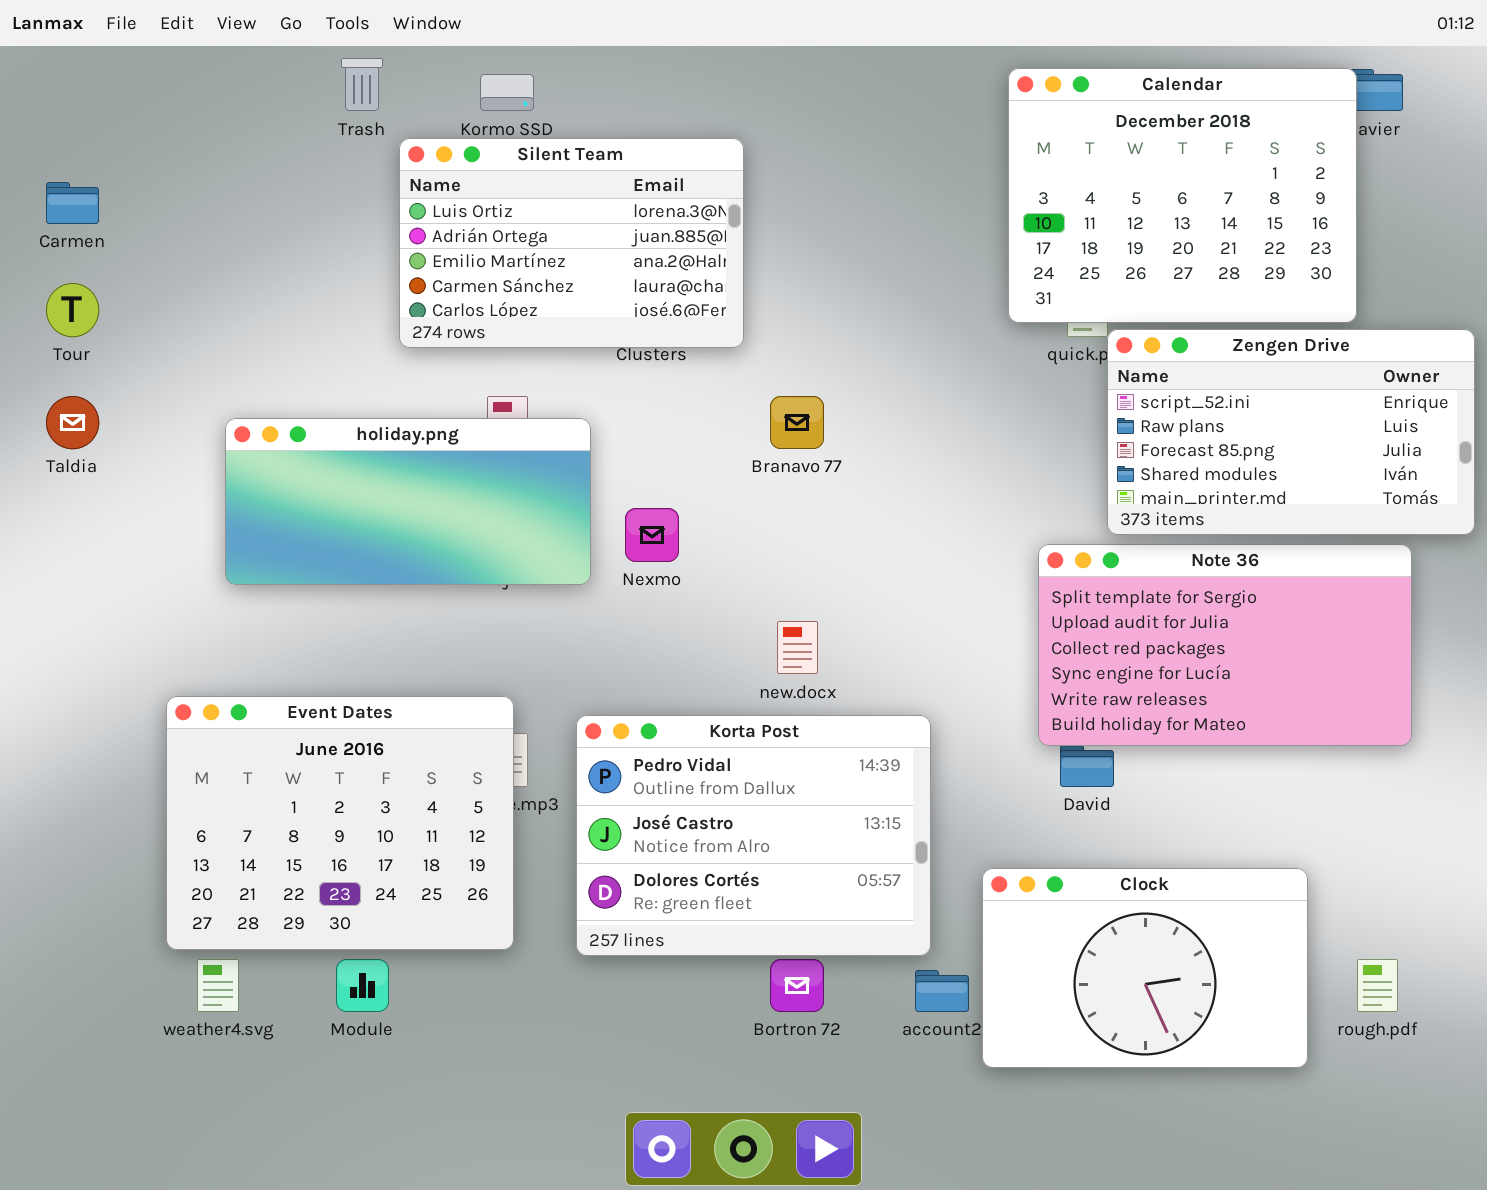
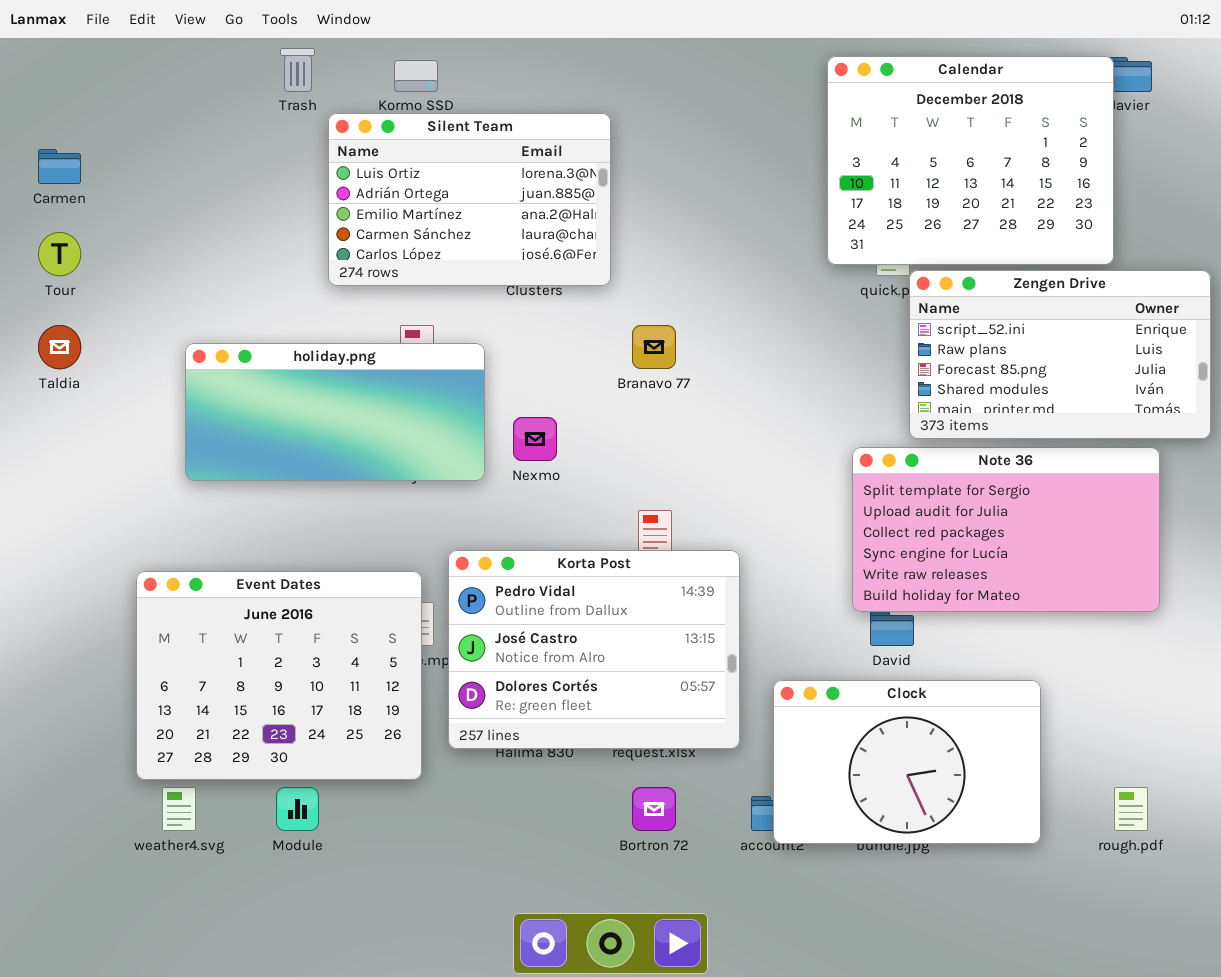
Korta Post: [576,715,931,956] -> [448,550,740,749], moved
Clock: [982,868,1308,1068] -> [773,680,1041,844], moved

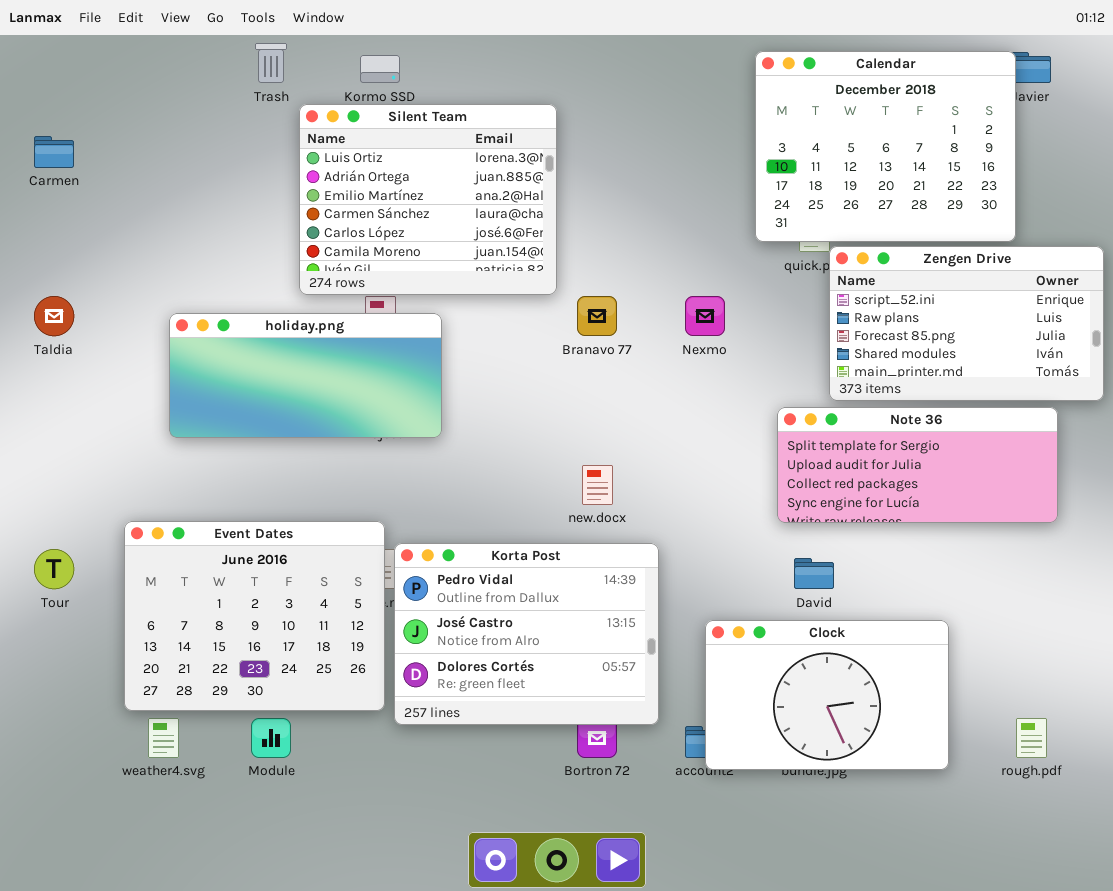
Silent Team: [328,113,611,286] -> [299,104,557,295], resized
Tour: [38,232,81,276] -> [34,549,74,589], moved
Nexmo: [513,417,557,461] -> [685,296,725,336], moved
Note 36: [852,447,1160,612] -> [777,407,1058,523], resized
Korta Post: [448,550,740,749] -> [394,543,659,725], moved

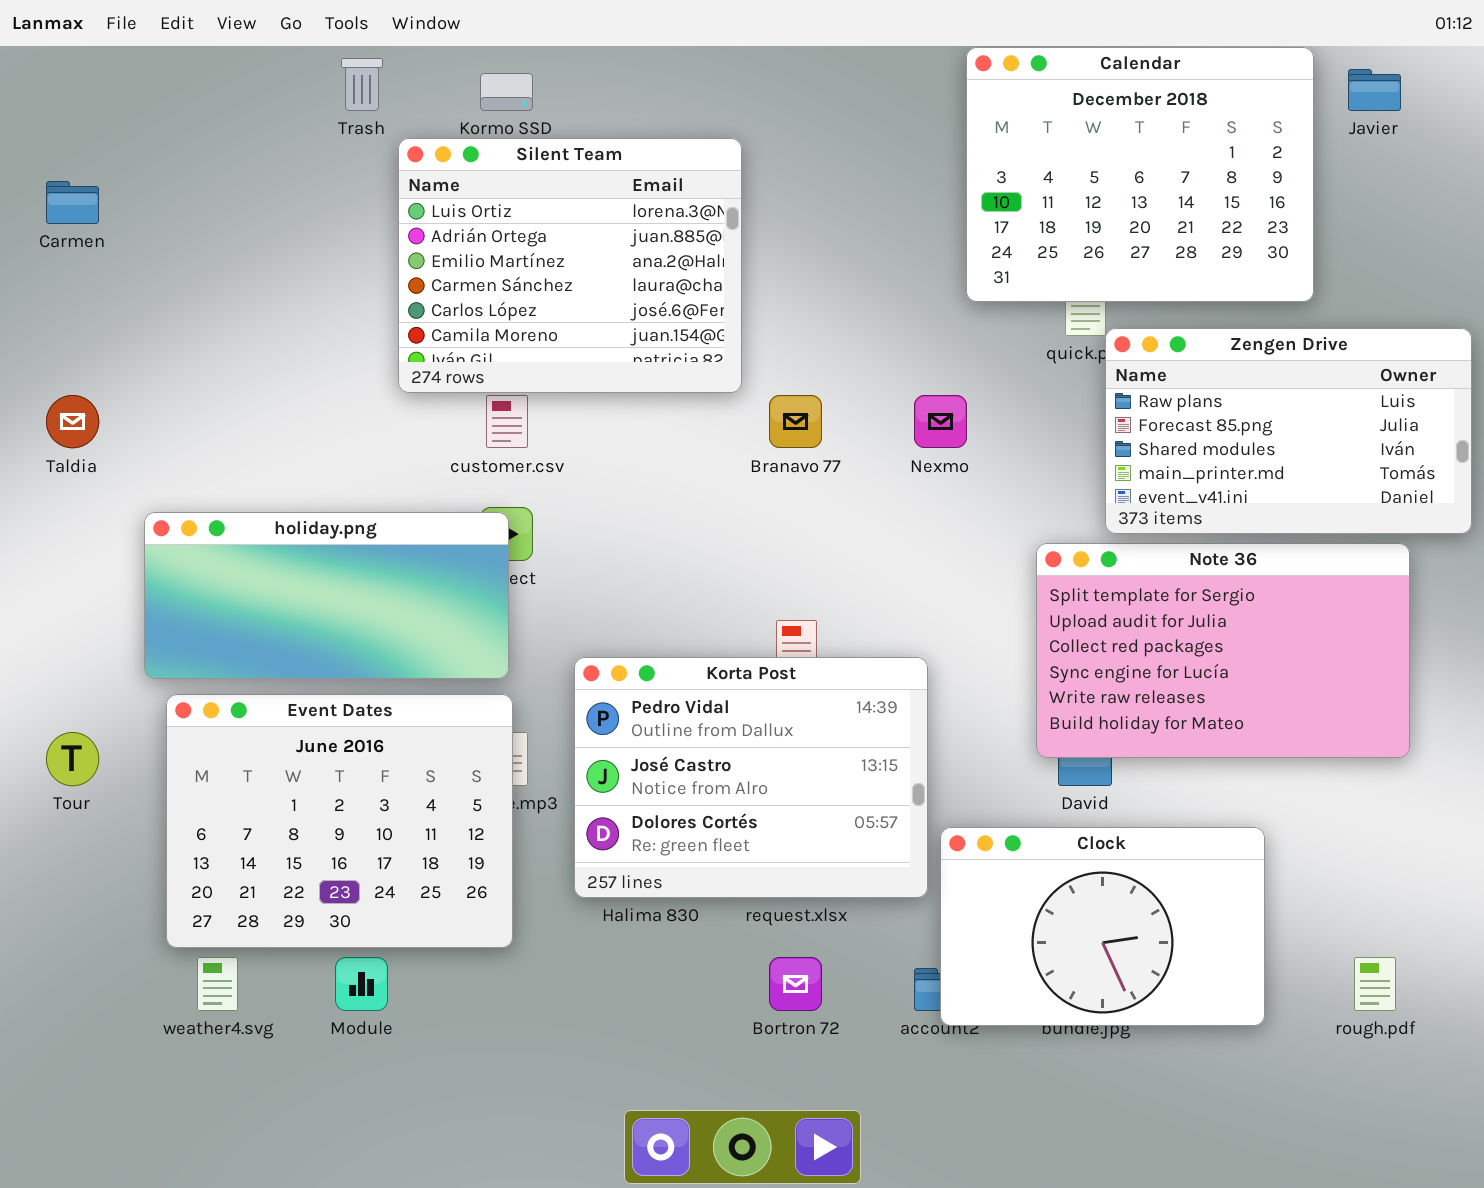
Calendar: [755,51,1016,242] -> [966,47,1314,302], moved
Zengen Drive: [829,246,1104,401] -> [1105,328,1472,534], scrolled down 1 row
holiday.png: [169,313,442,438] -> [144,512,509,679], moved
Note 36: [777,407,1058,523] -> [1036,543,1410,758], resized
Korta Post: [394,543,659,725] -> [574,657,928,898], moved

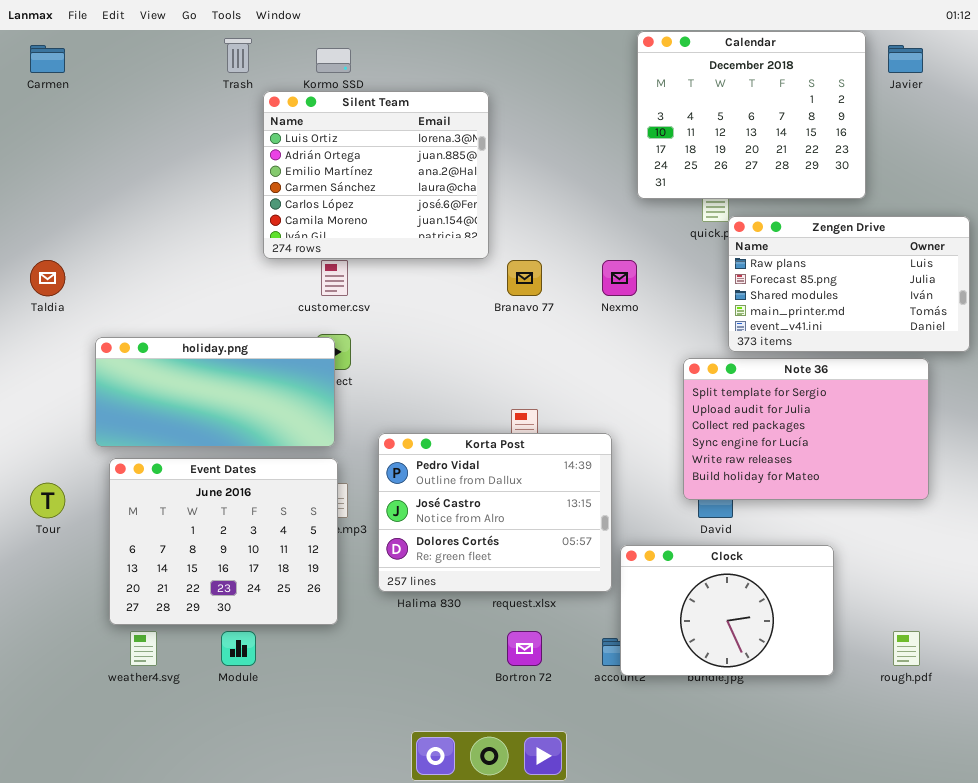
Carmen: [46,181,99,224] -> [30,45,65,73], moved

